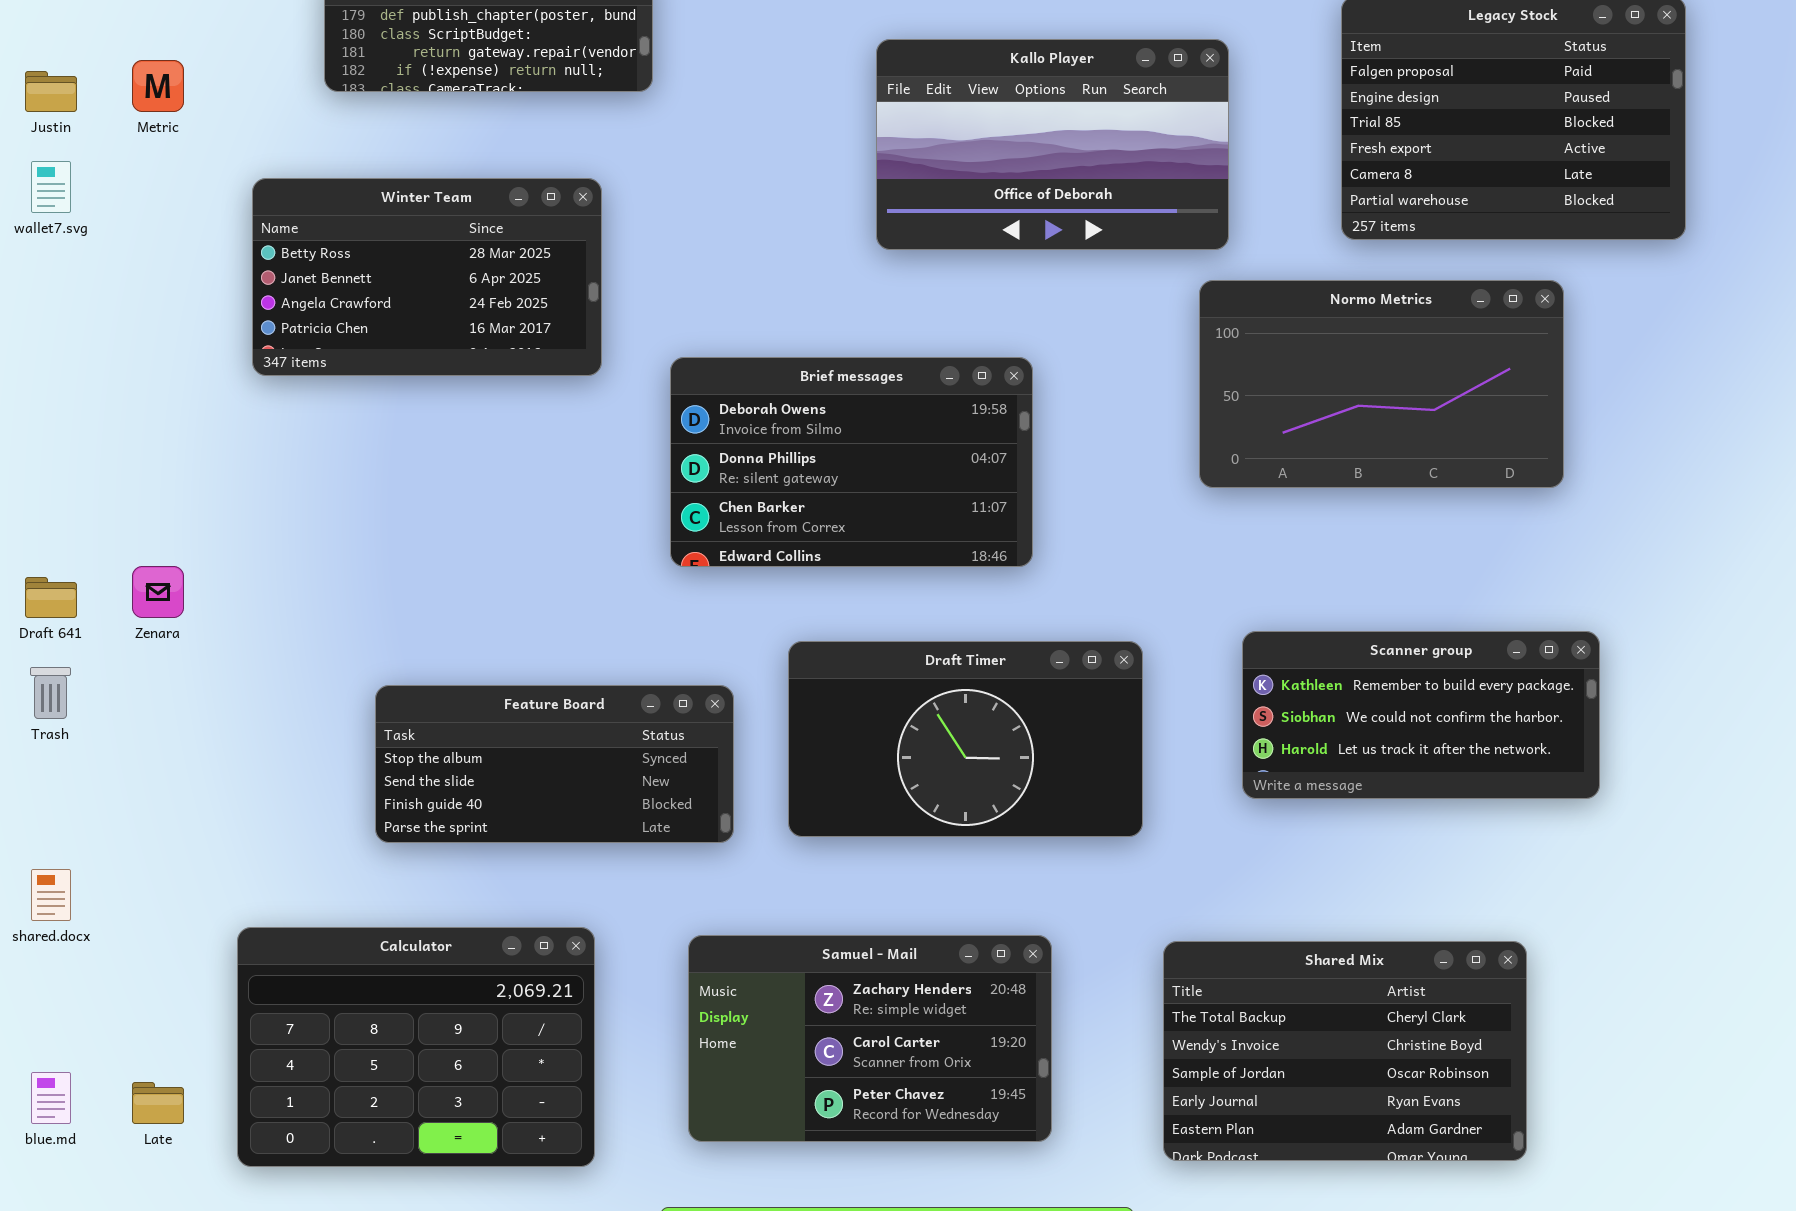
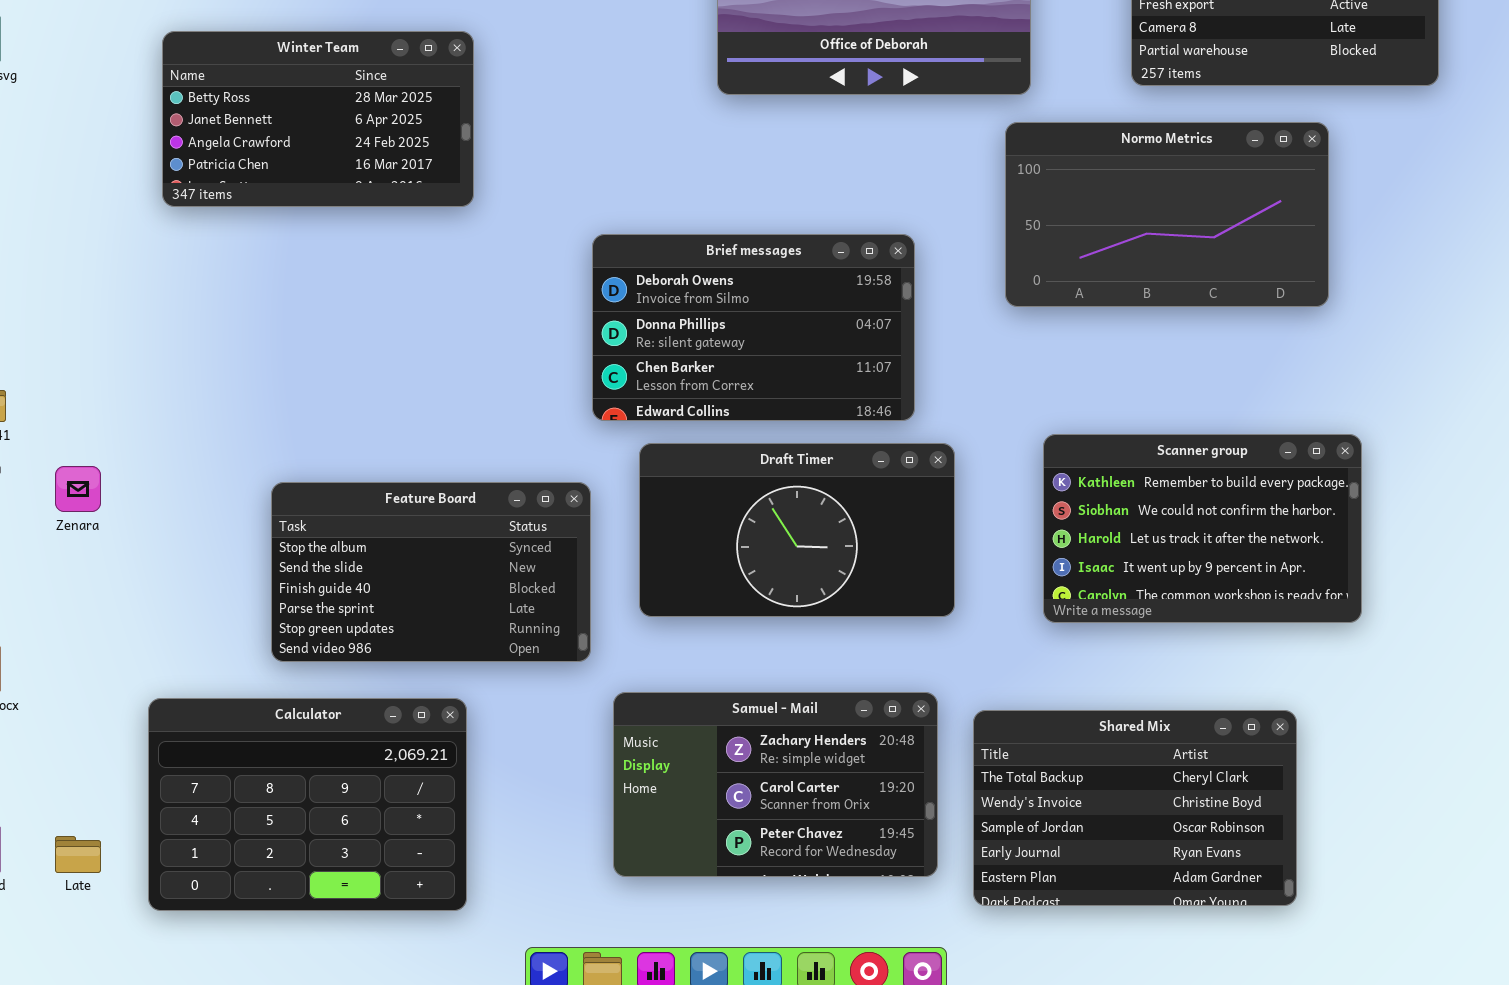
Brief messages: [670,357,1033,567] -> [592,234,915,421], moved
Zenara: [132,566,184,618] -> [55,466,101,512], moved
Scanner group: [1242,631,1600,799] -> [1043,434,1362,623], resized
Feature Board: [375,685,734,843] -> [271,482,591,662], resized
Samuel - Mail: [688,935,1052,1142] -> [613,692,938,877], moved

